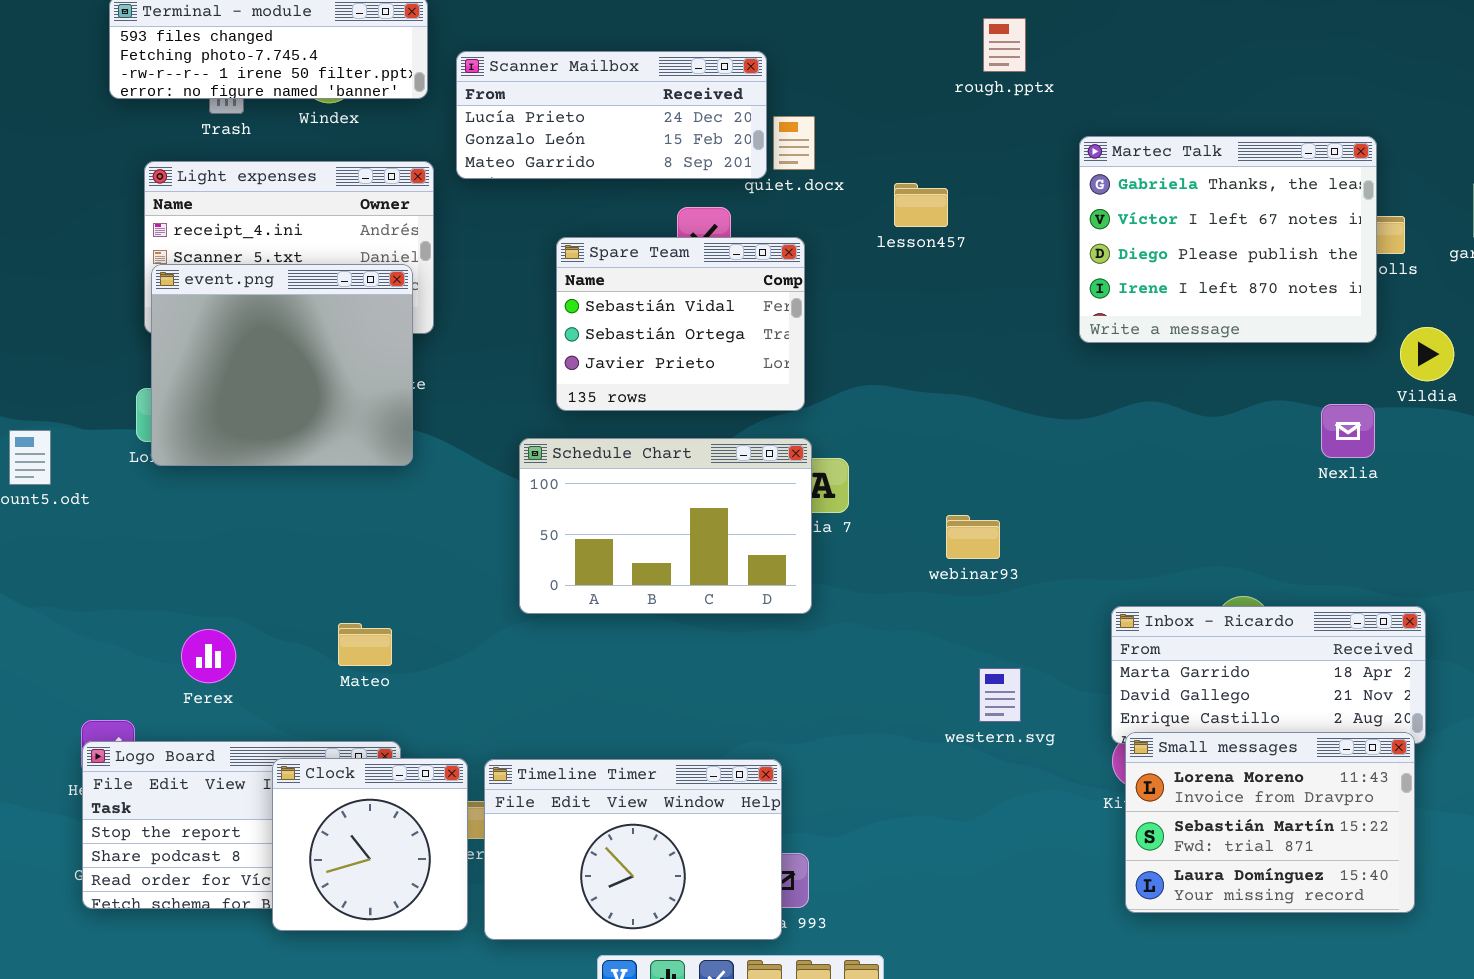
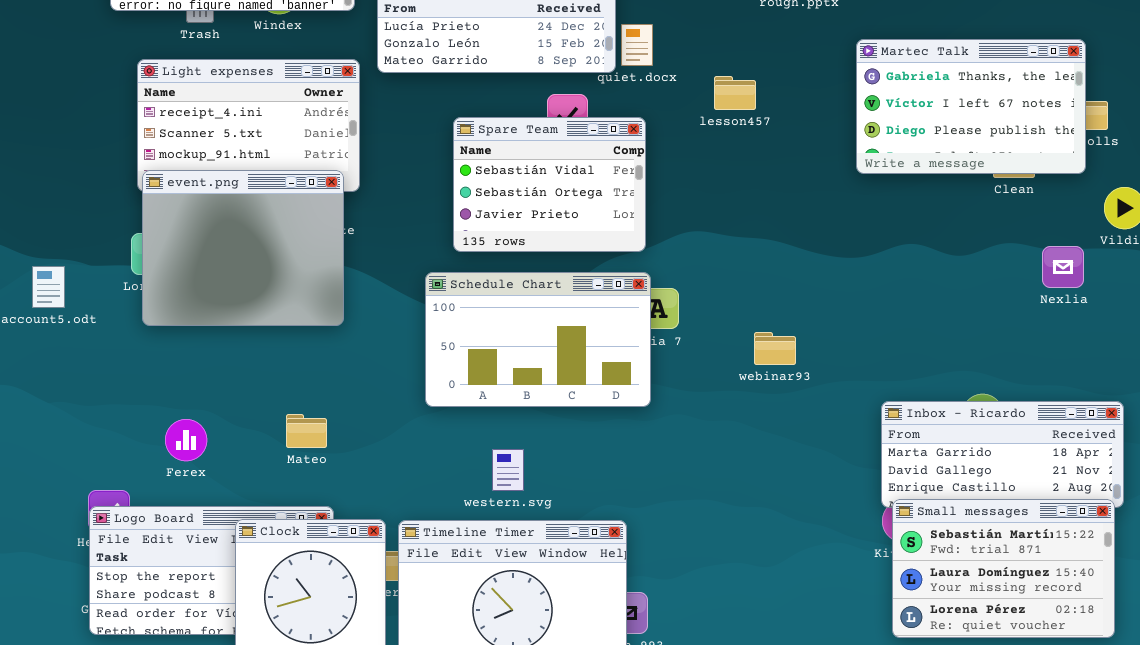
Martec Talk: [1079,136,1377,343] -> [856,39,1086,174], resized
event.png: [151,264,413,466] -> [142,170,344,326], moved
western.svg: [979,668,1021,722] -> [492,449,524,491], moved
Small messages: [1125,732,1415,913] -> [892,499,1115,638], scrolled down 1 row

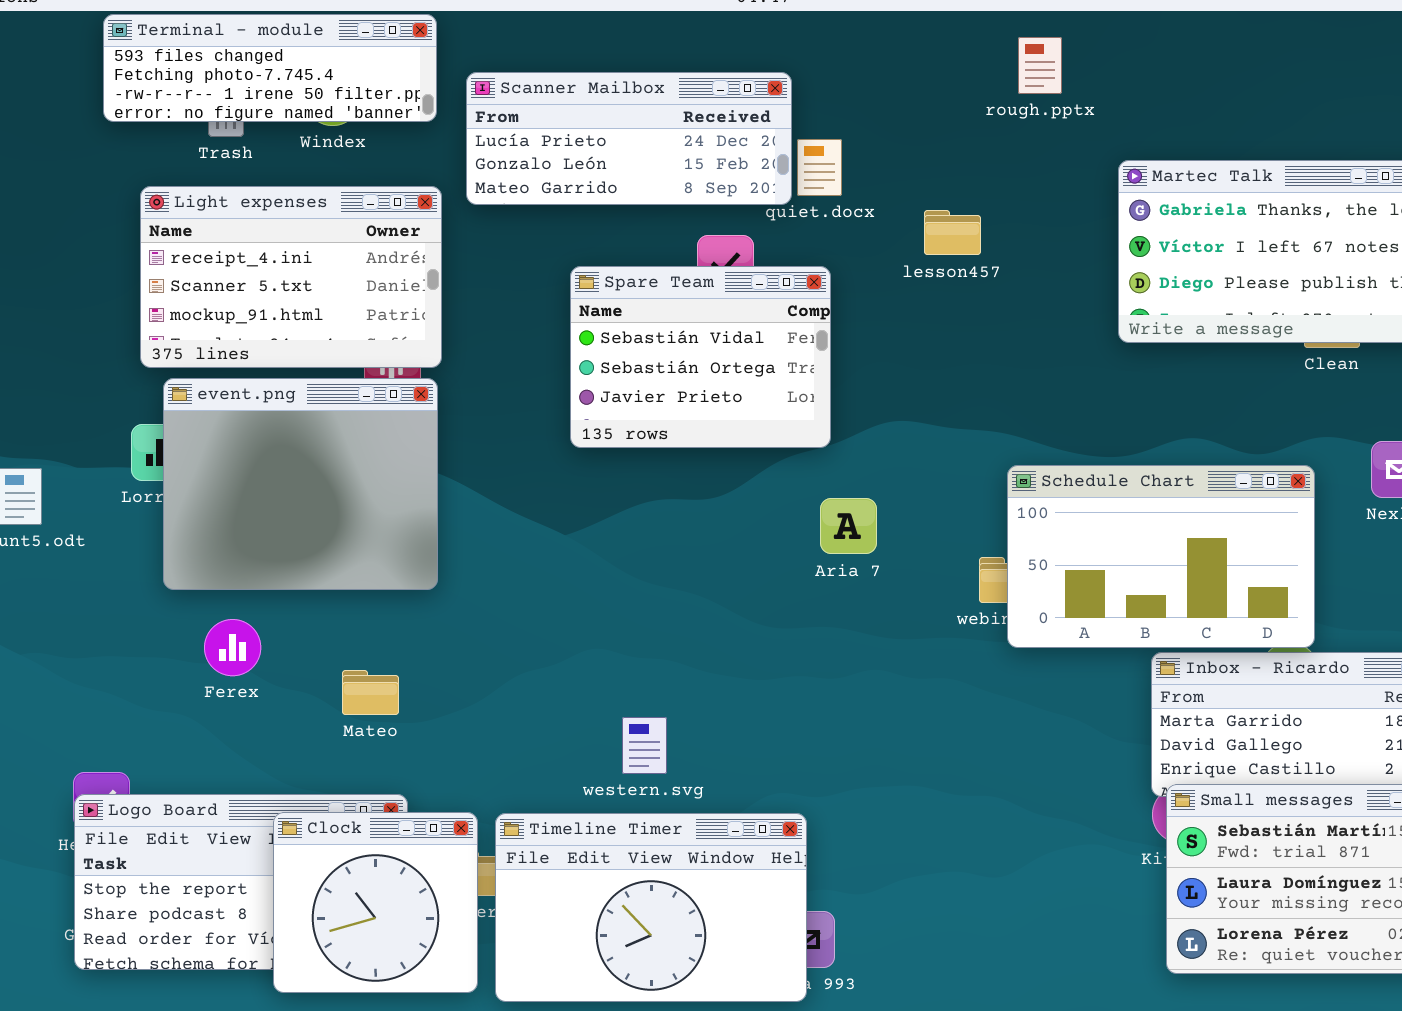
event.png: [142,170,344,326] -> [163,378,438,590], moved
Schedule Chart: [425,272,651,407] -> [1007,465,1315,648], moved
Ferex: [165,419,207,461] -> [204,619,261,676], moved

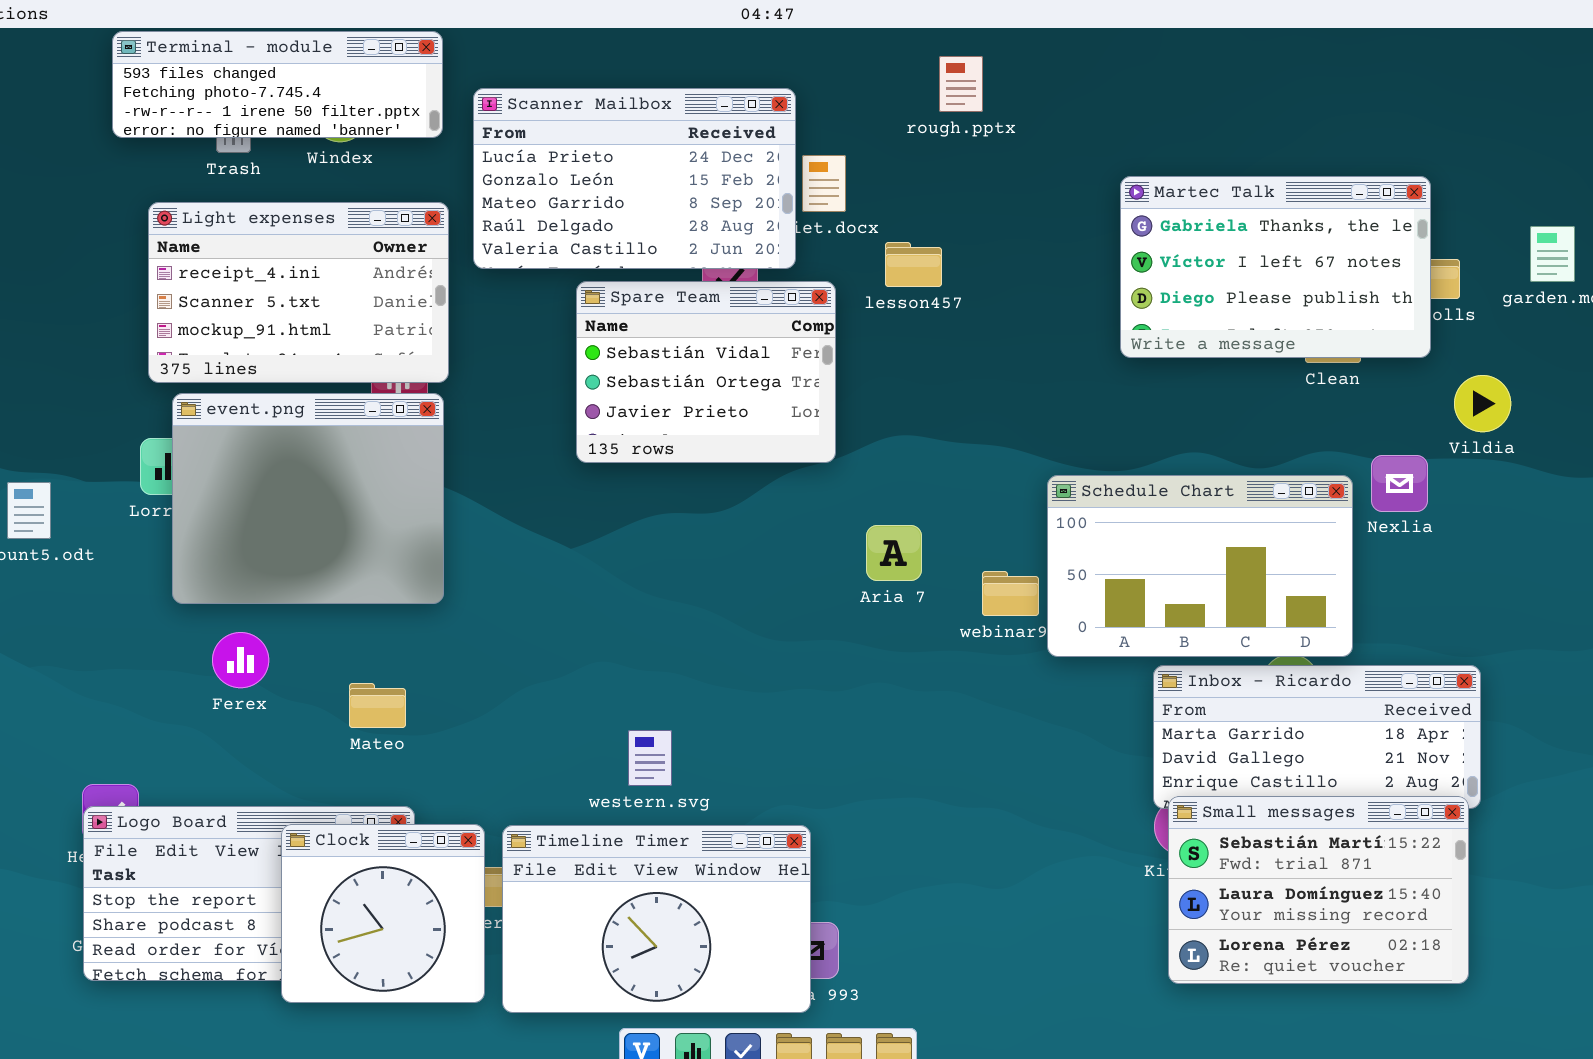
rough.pptx: [1018,37,1062,94] -> [939,56,983,112], moved
Scanner Mailbox: [466,72,792,205] -> [473,88,796,269], resized
lesson457: [924,210,981,255] -> [885,242,942,287], moved
Schedule Chart: [1007,465,1315,648] -> [1047,475,1353,657], moved
Aria 7: [820,498,877,554] -> [866,525,922,581], moved

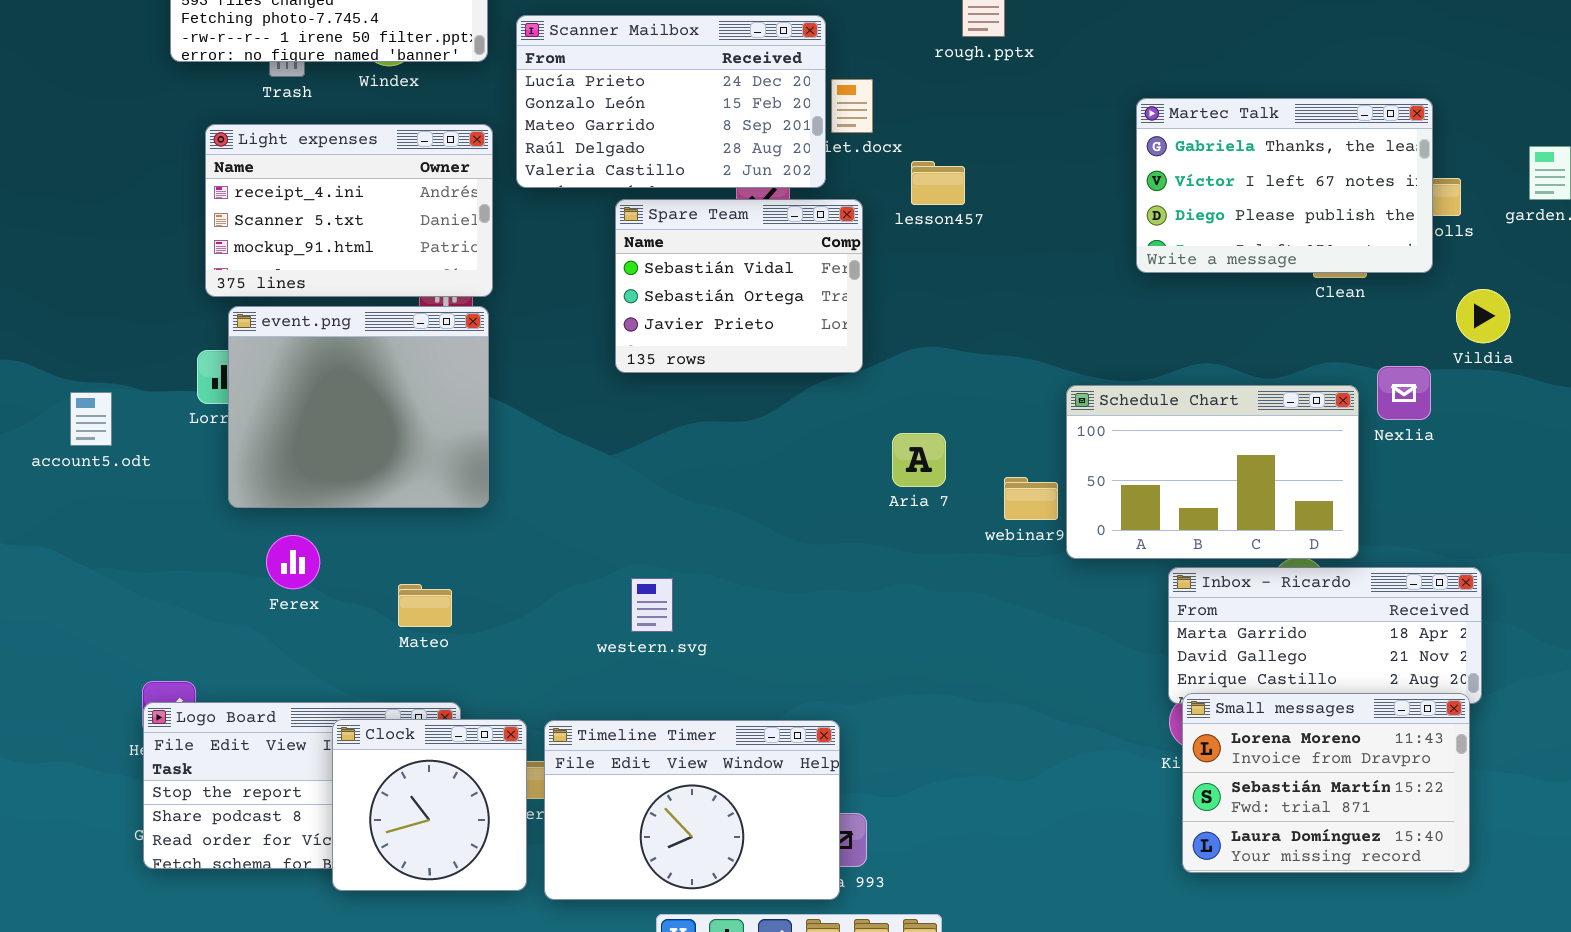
western.svg: [628,730,672,786] -> [631,578,673,632], moved
Small messages: [1168,796,1469,984] -> [1182,693,1470,873], scrolled up 1 row

